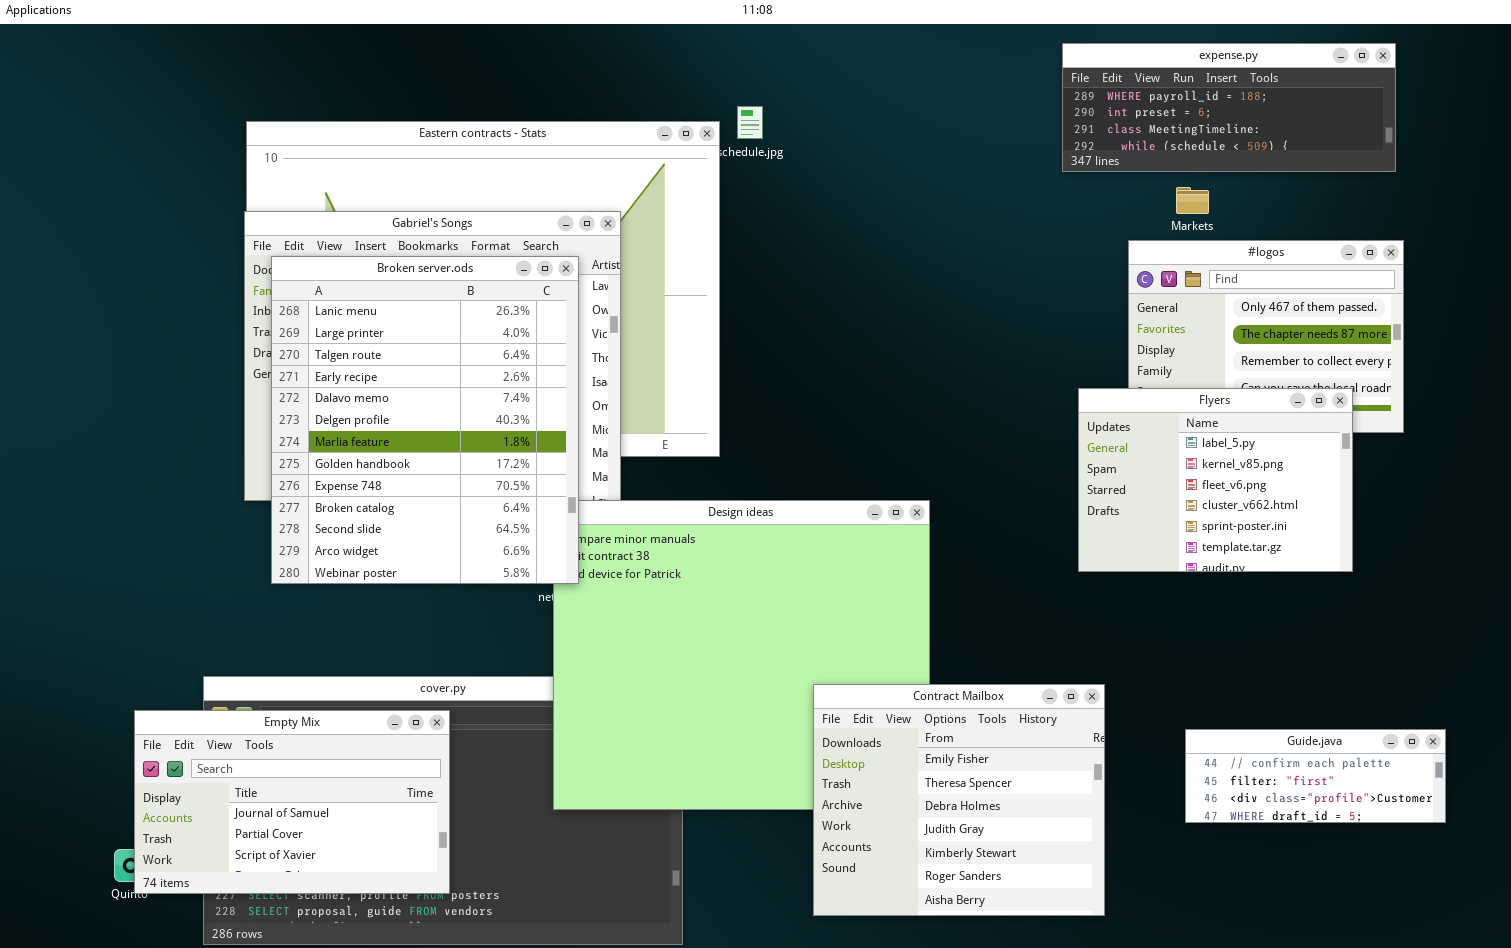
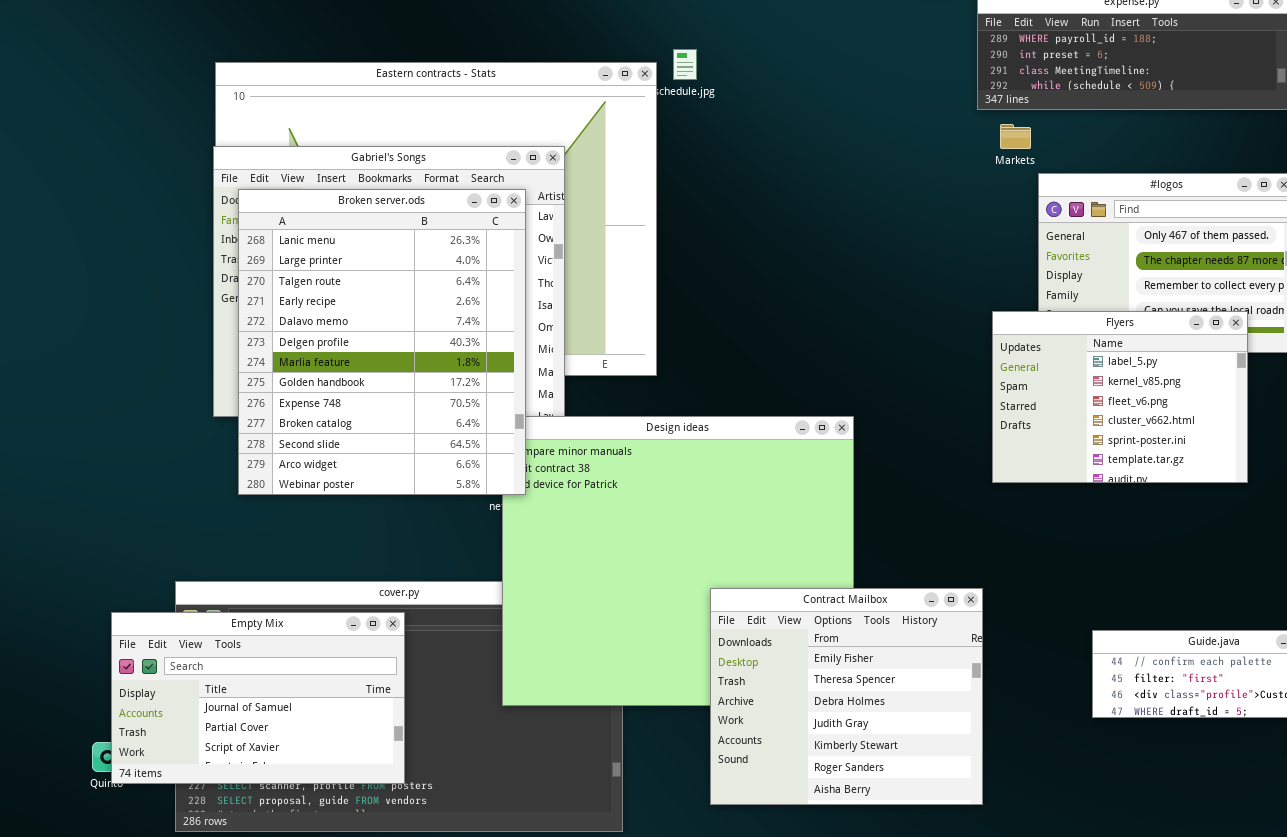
Markets: [1176,187,1209,214] -> [1000,124,1031,149], moved
Contract Mailbox: [813,684,1105,916] -> [710,588,983,805], moved

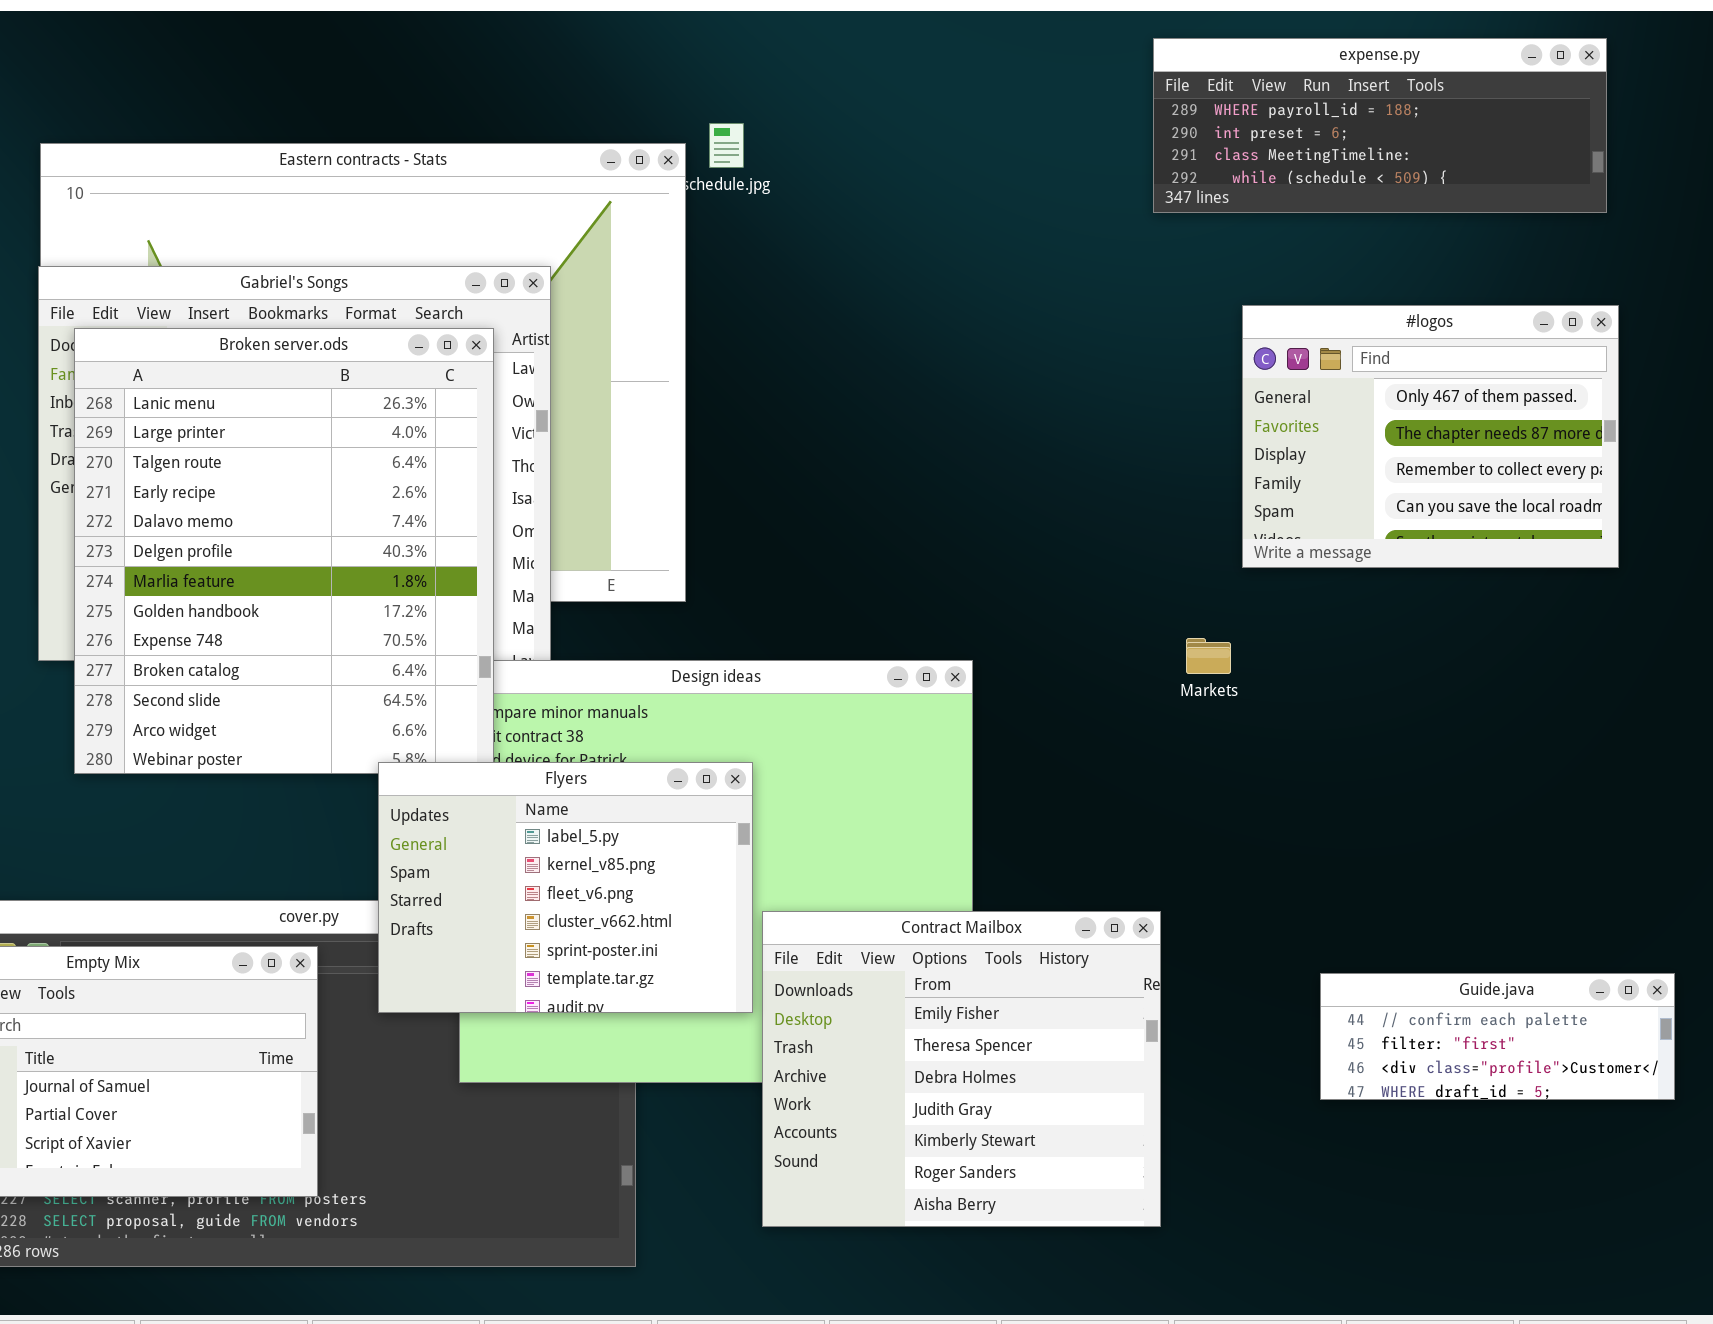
Markets: [1000,124,1031,149] -> [1186,638,1231,674], moved
Flyers: [992,311,1248,483] -> [378,762,753,1013], moved

